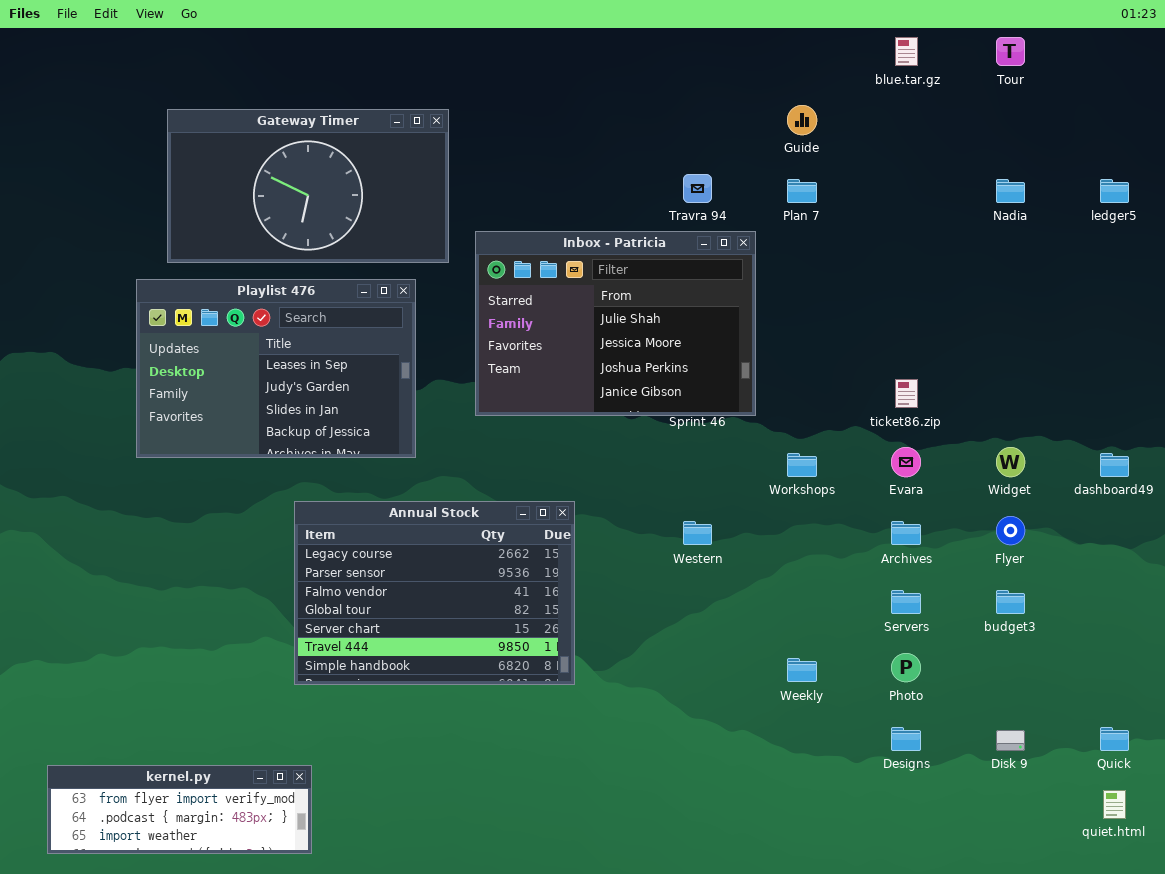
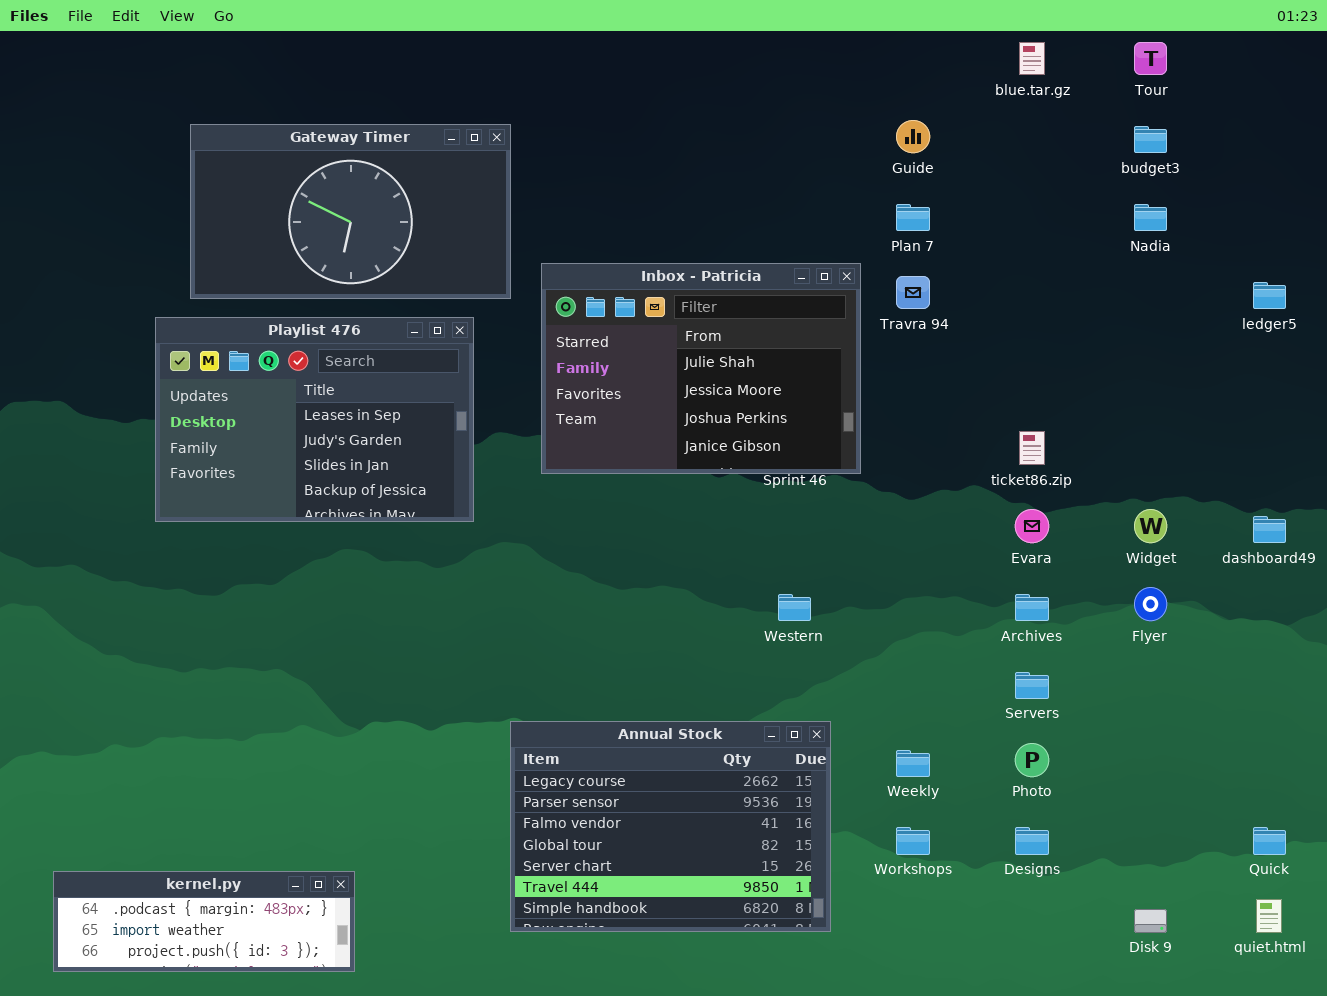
Travra 94: [683,174,712,203] -> [896,276,930,309], moved
ledger5: [1100,179,1129,203] -> [1253,282,1286,309], moved
Workshops: [787,453,817,477] -> [896,827,930,855], moved
Annual Stock: [294,501,575,685] -> [510,721,831,932], moved
budget3: [996,590,1025,614] -> [1134,126,1167,153], moved
Disk 9: [996,730,1025,751] -> [1134,909,1167,933], moved
kernel.py: [47,765,312,854] -> [53,871,355,972], scrolled down 1 row

